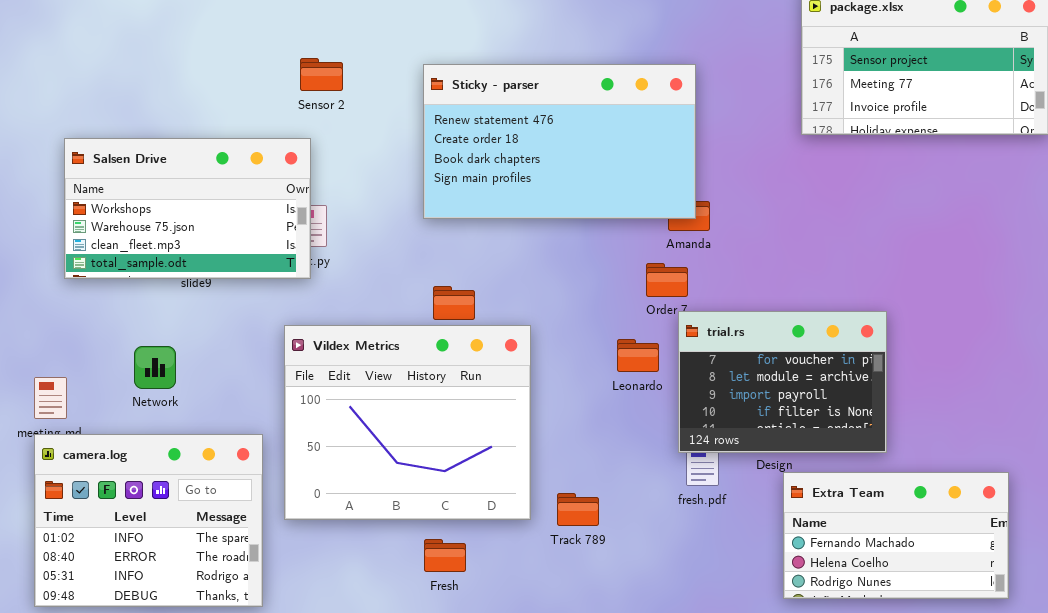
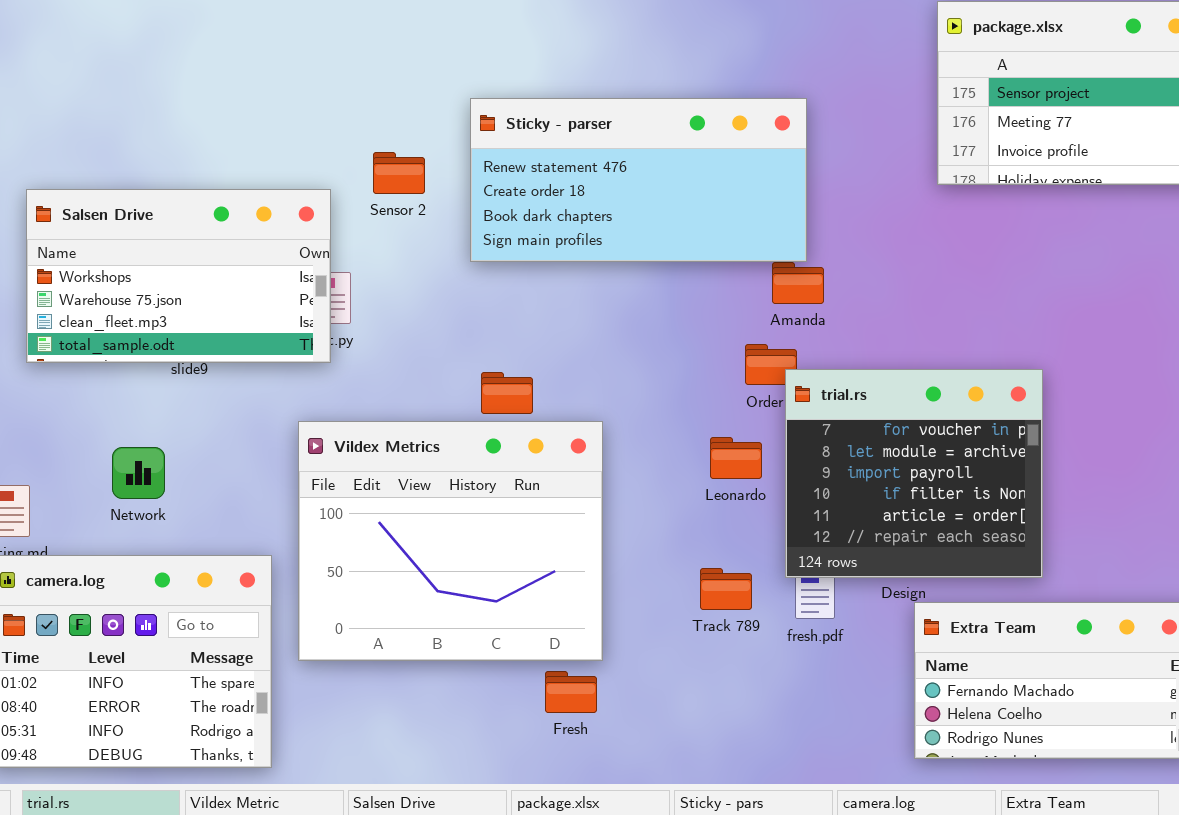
Sensor 2: [300,58,343,91] -> [373,152,425,194], moved
Sticky - parser: [423,64,696,219] -> [470,98,807,262], resized
trial.rs: [678,311,887,453] -> [785,369,1043,578], resized
Track 789: [557,493,599,526] -> [700,568,752,610], moved
Fresh: [424,539,466,572] -> [545,671,597,713], moved

